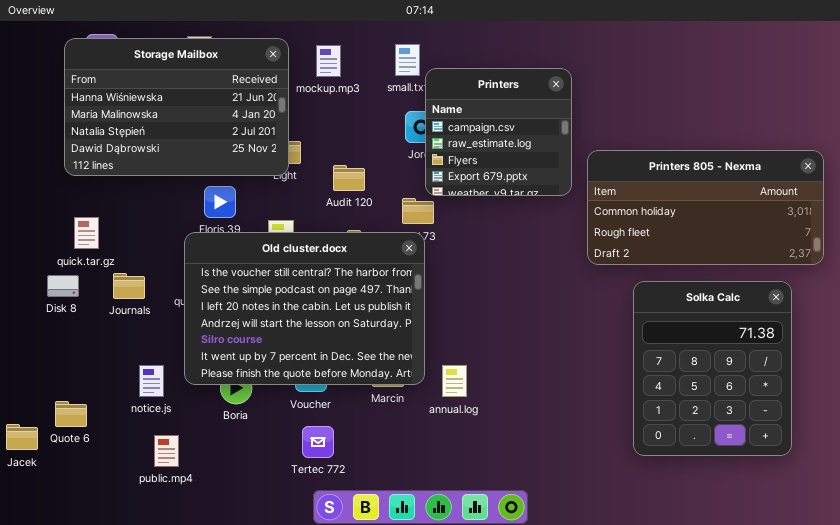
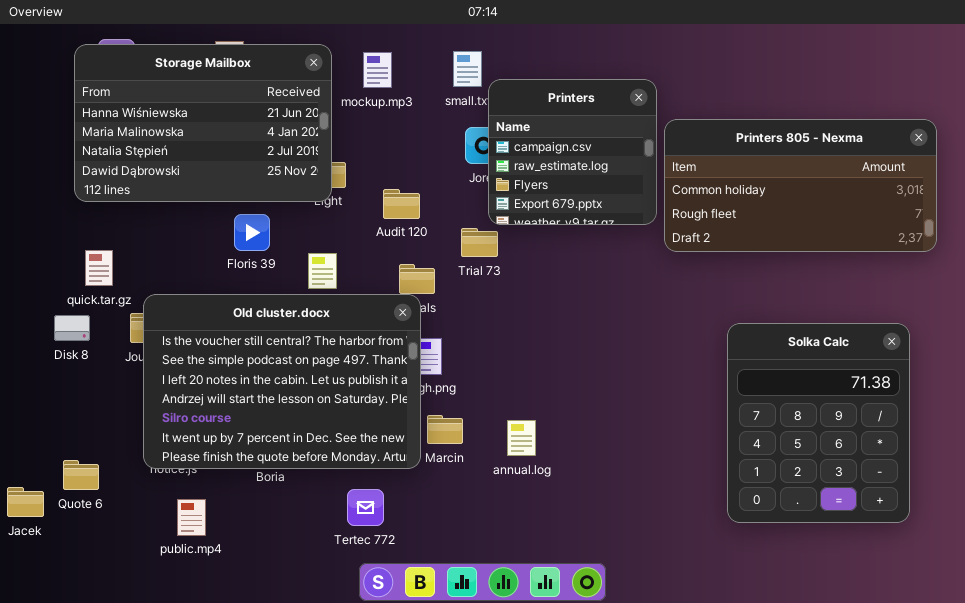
Printers 805 - Nexma: [587,150,824,265] -> [664,119,937,252], moved
Old cluster.docx: [184,232,425,385] -> [143,294,421,469], moved

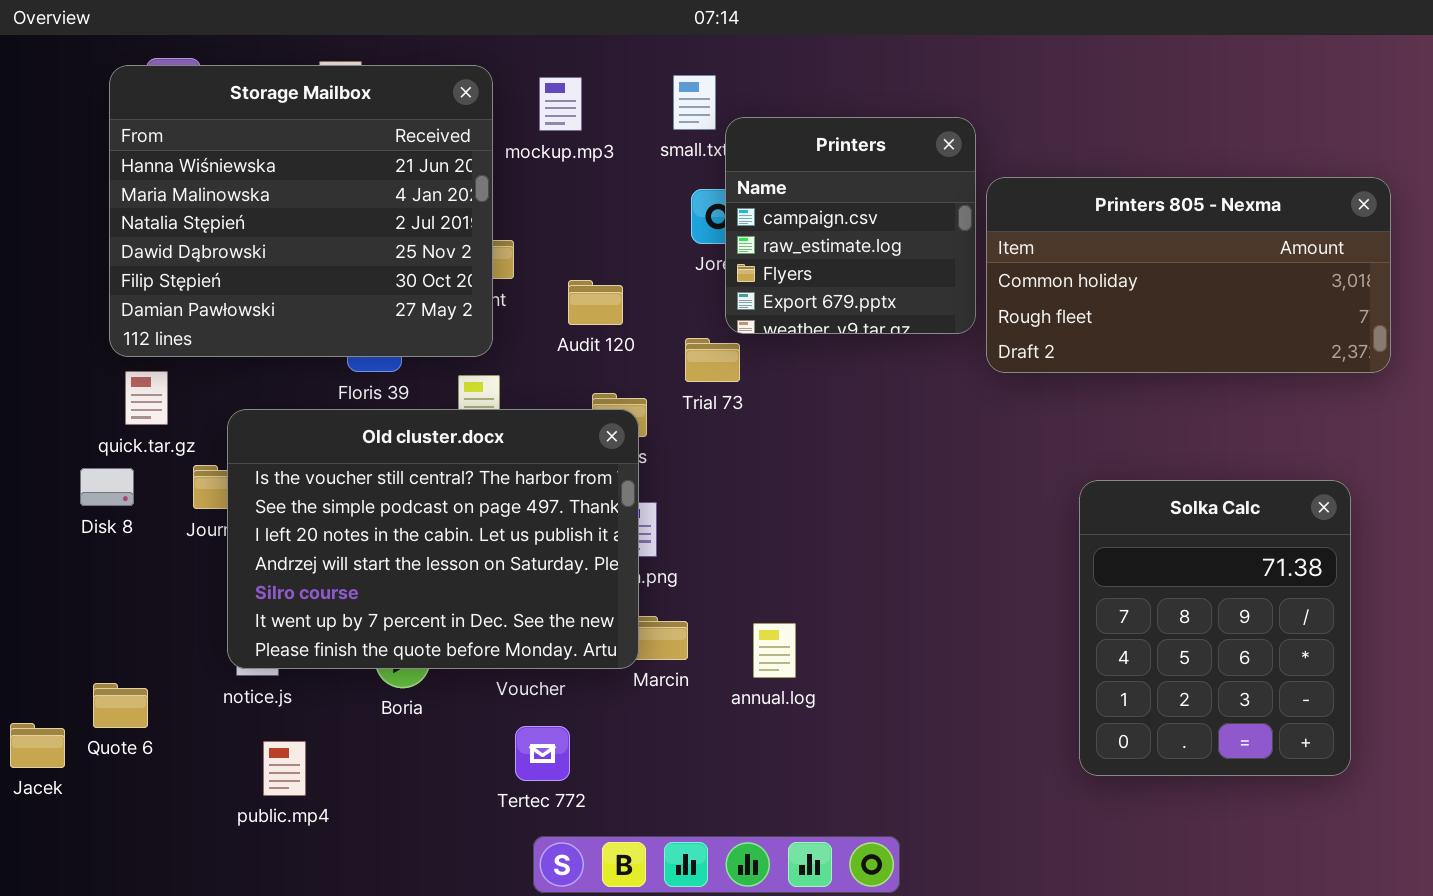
Storage Mailbox: [74,44,332,202] -> [109,65,493,357], resized
Old cluster.docx: [143,294,421,469] -> [227,409,639,669], moved

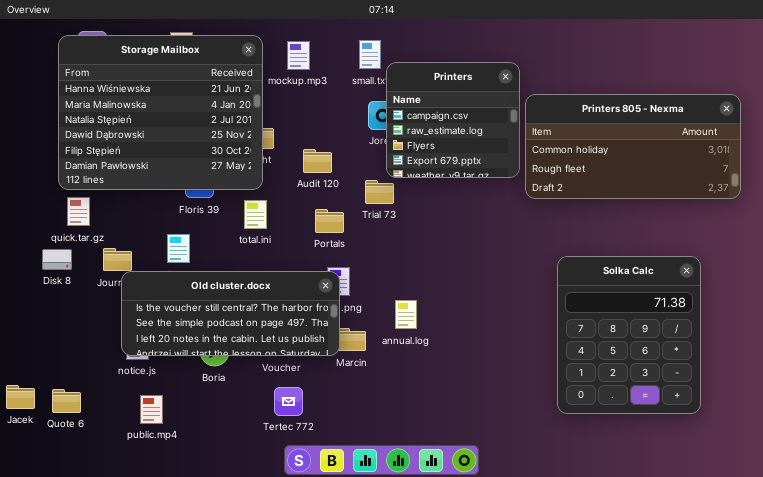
Old cluster.docx: [227,409,639,669] -> [121,271,340,356], resized
Solka Calc: [1079,480,1351,776] -> [557,256,701,414], moved
annual.log: [753,623,796,678] -> [395,300,417,329], moved
Quote 6: [93,683,148,728] -> [52,389,81,413], moved

